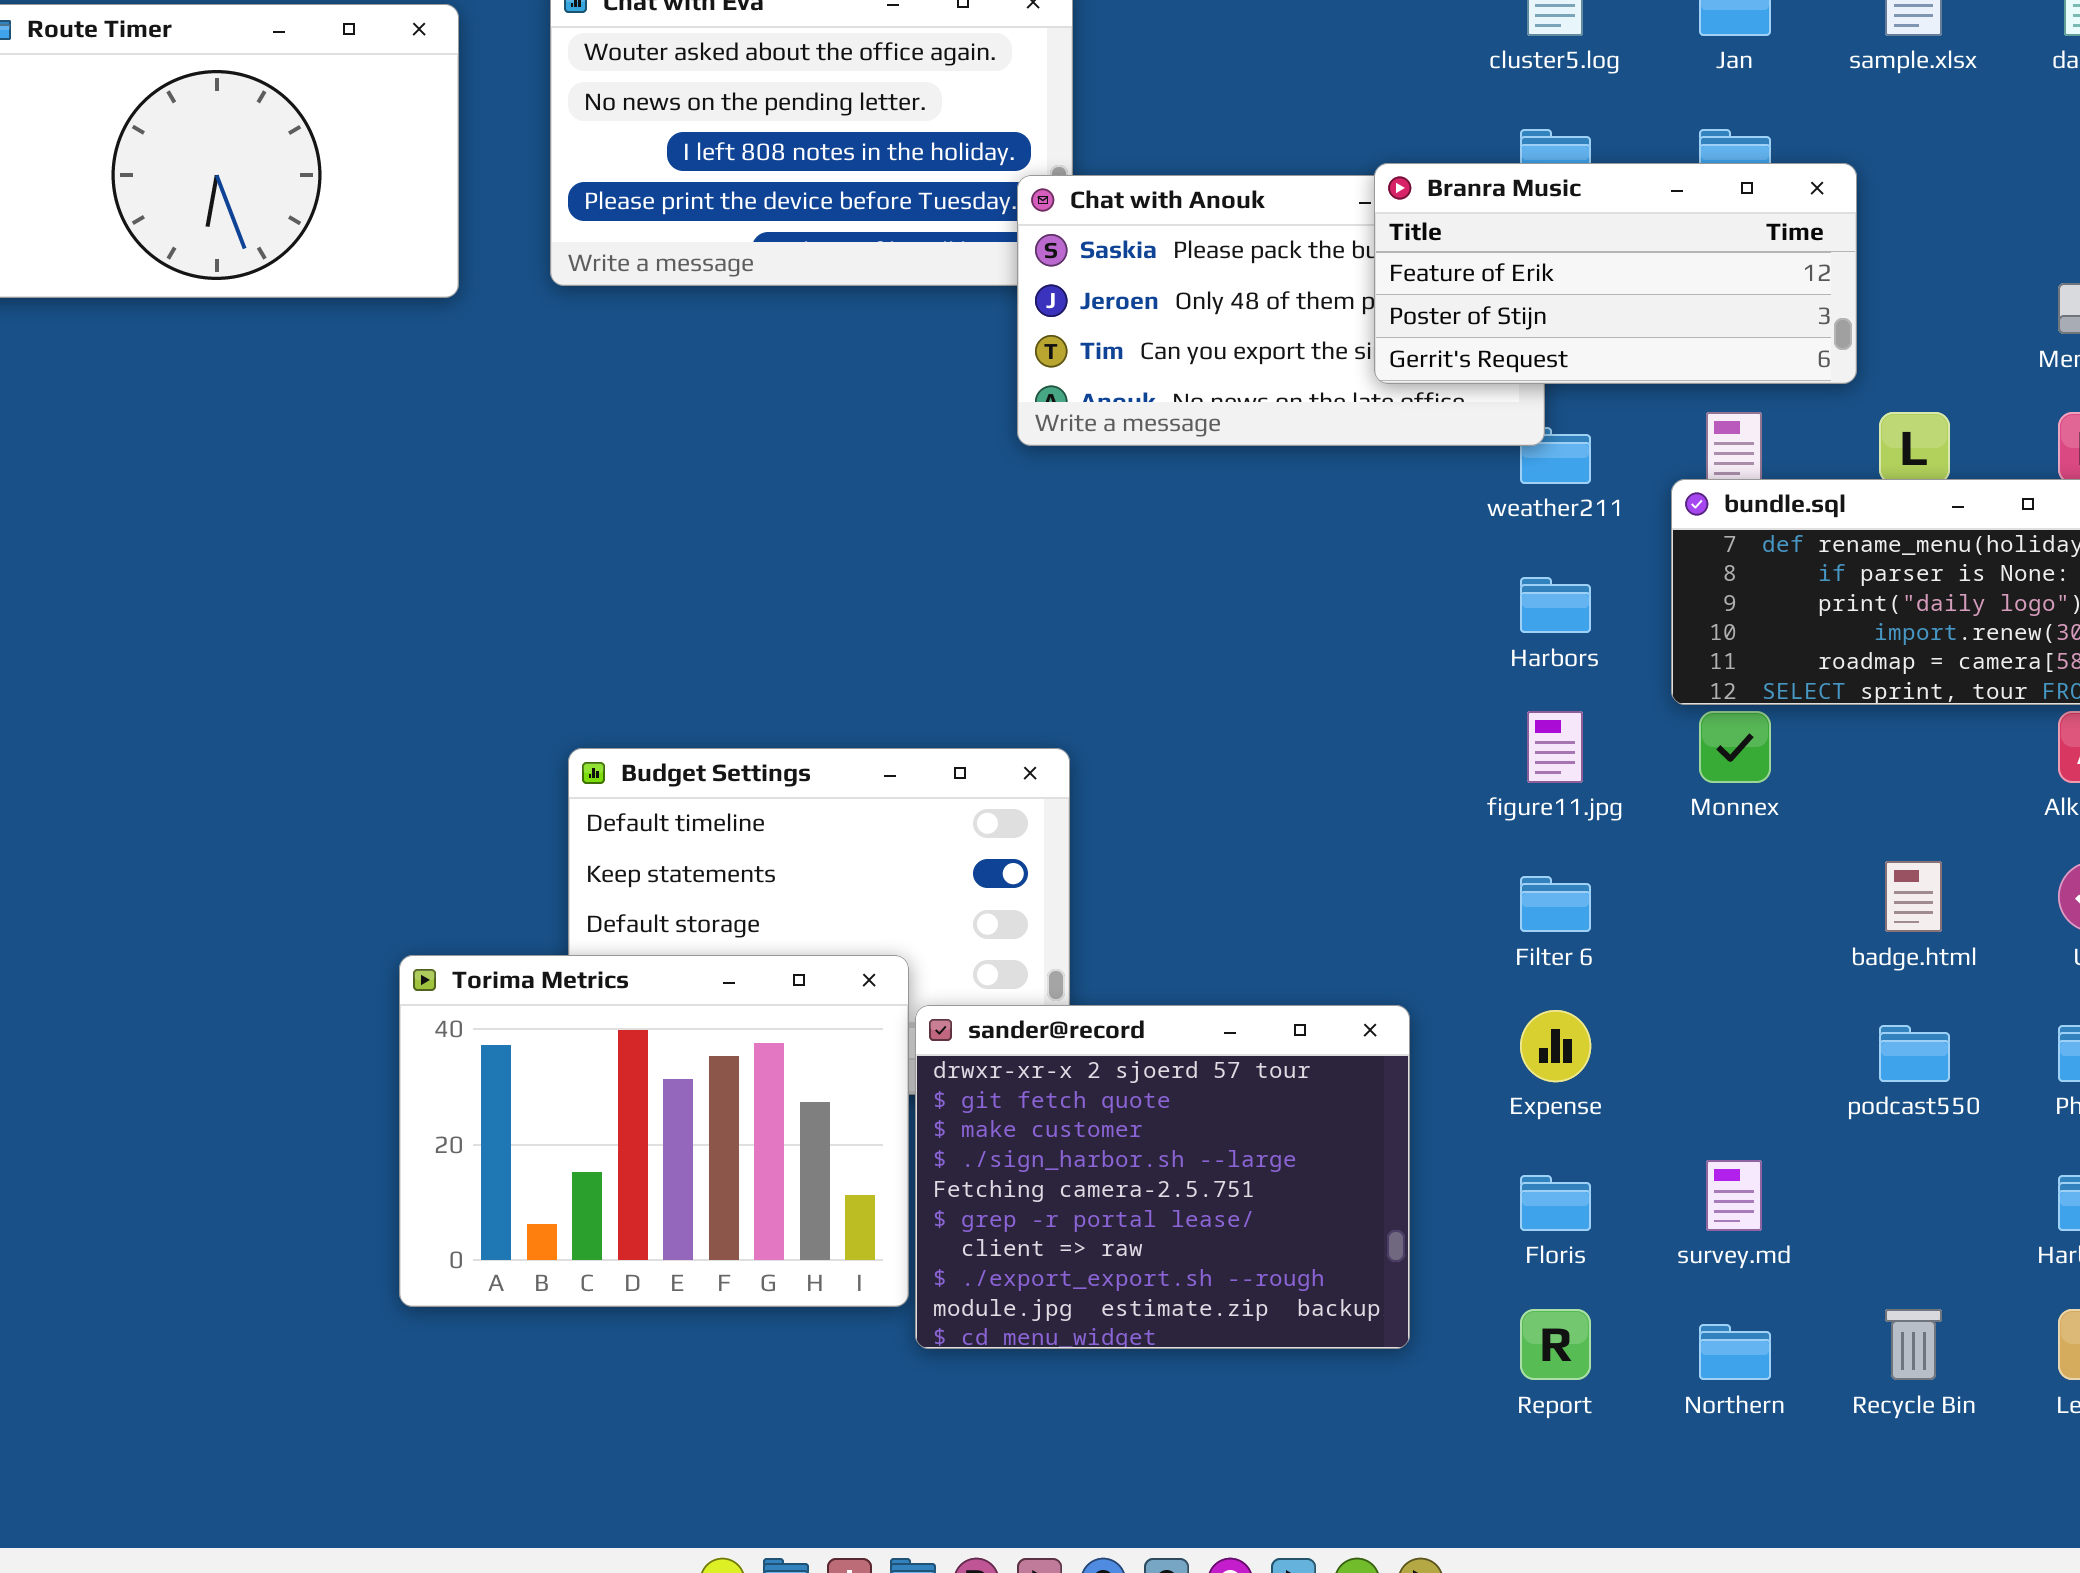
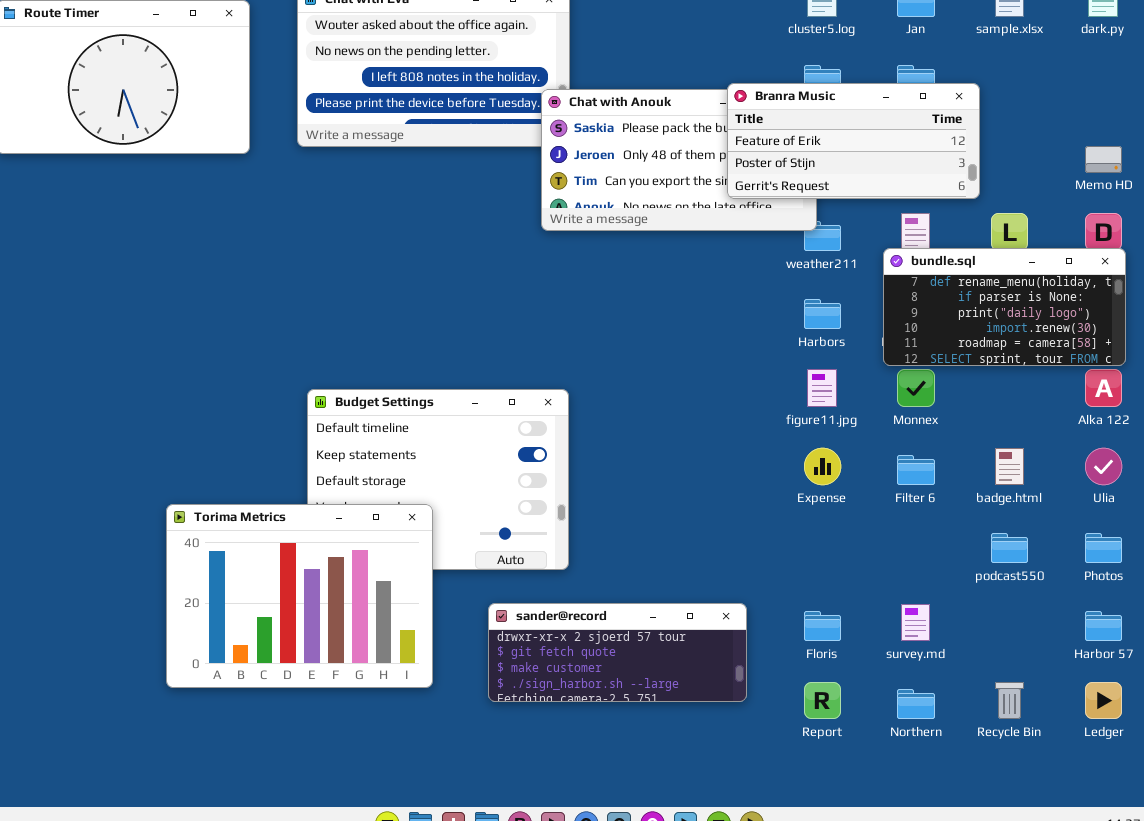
Filter 6: [1520,876,1591,932] -> [897,455,935,485], moved
Torima Metrics: [399,955,909,1307] -> [166,504,433,688], moved
sander@record: [915,1005,1410,1349] -> [488,603,747,702], resized
Expense: [1520,1010,1591,1082] -> [804,448,841,485], moved

